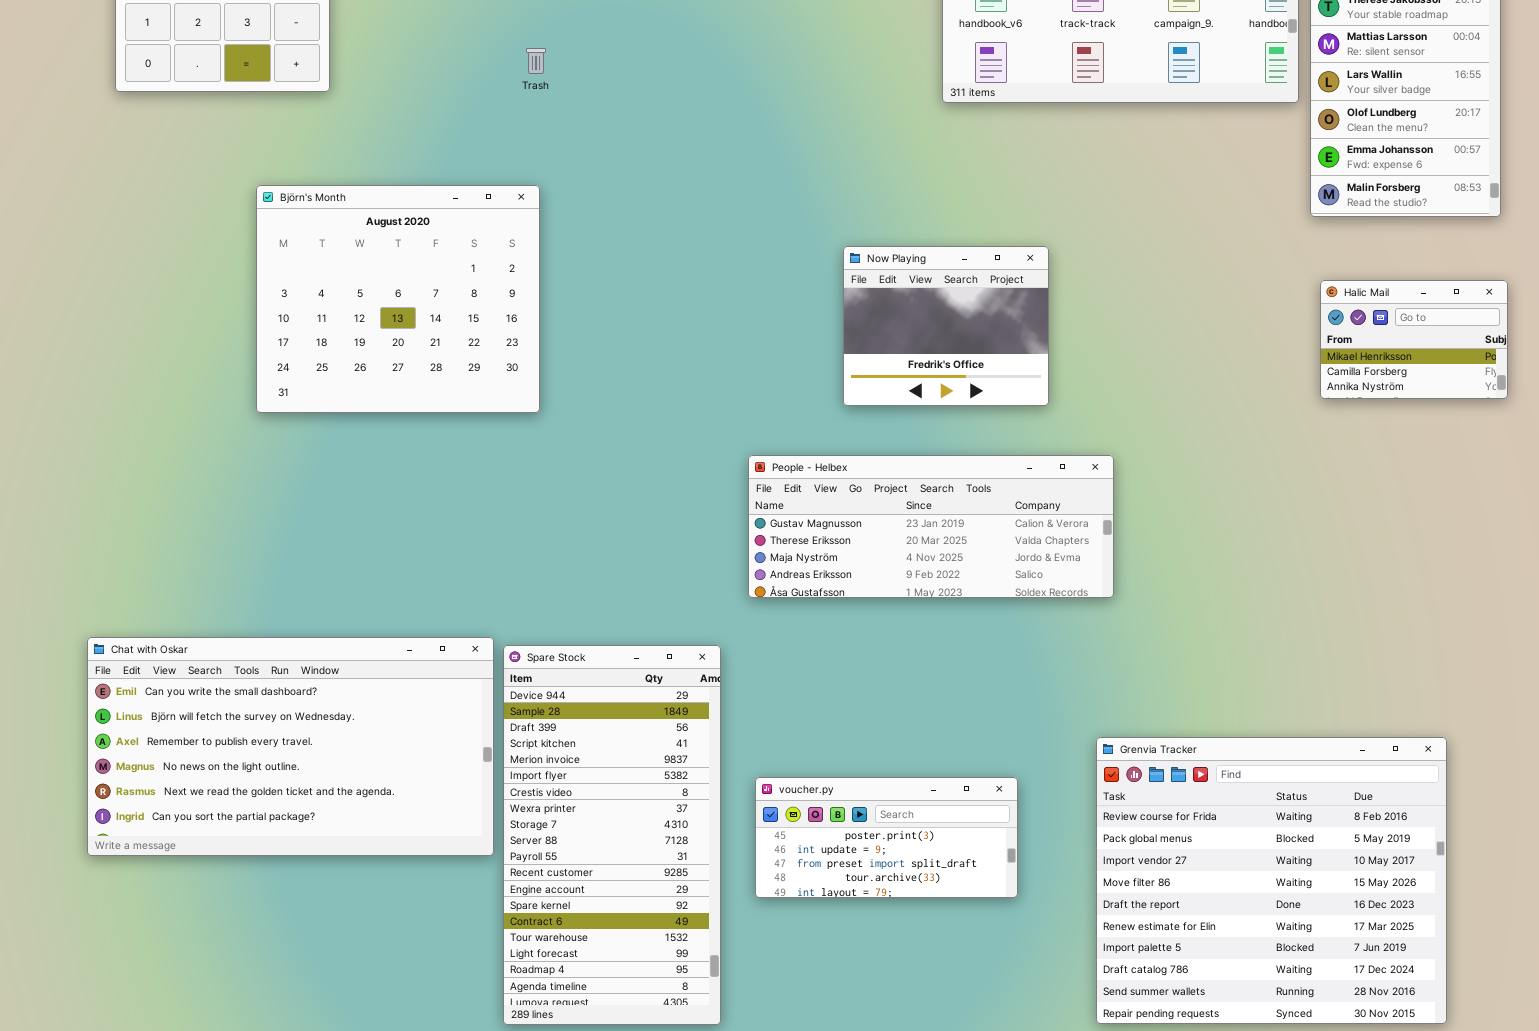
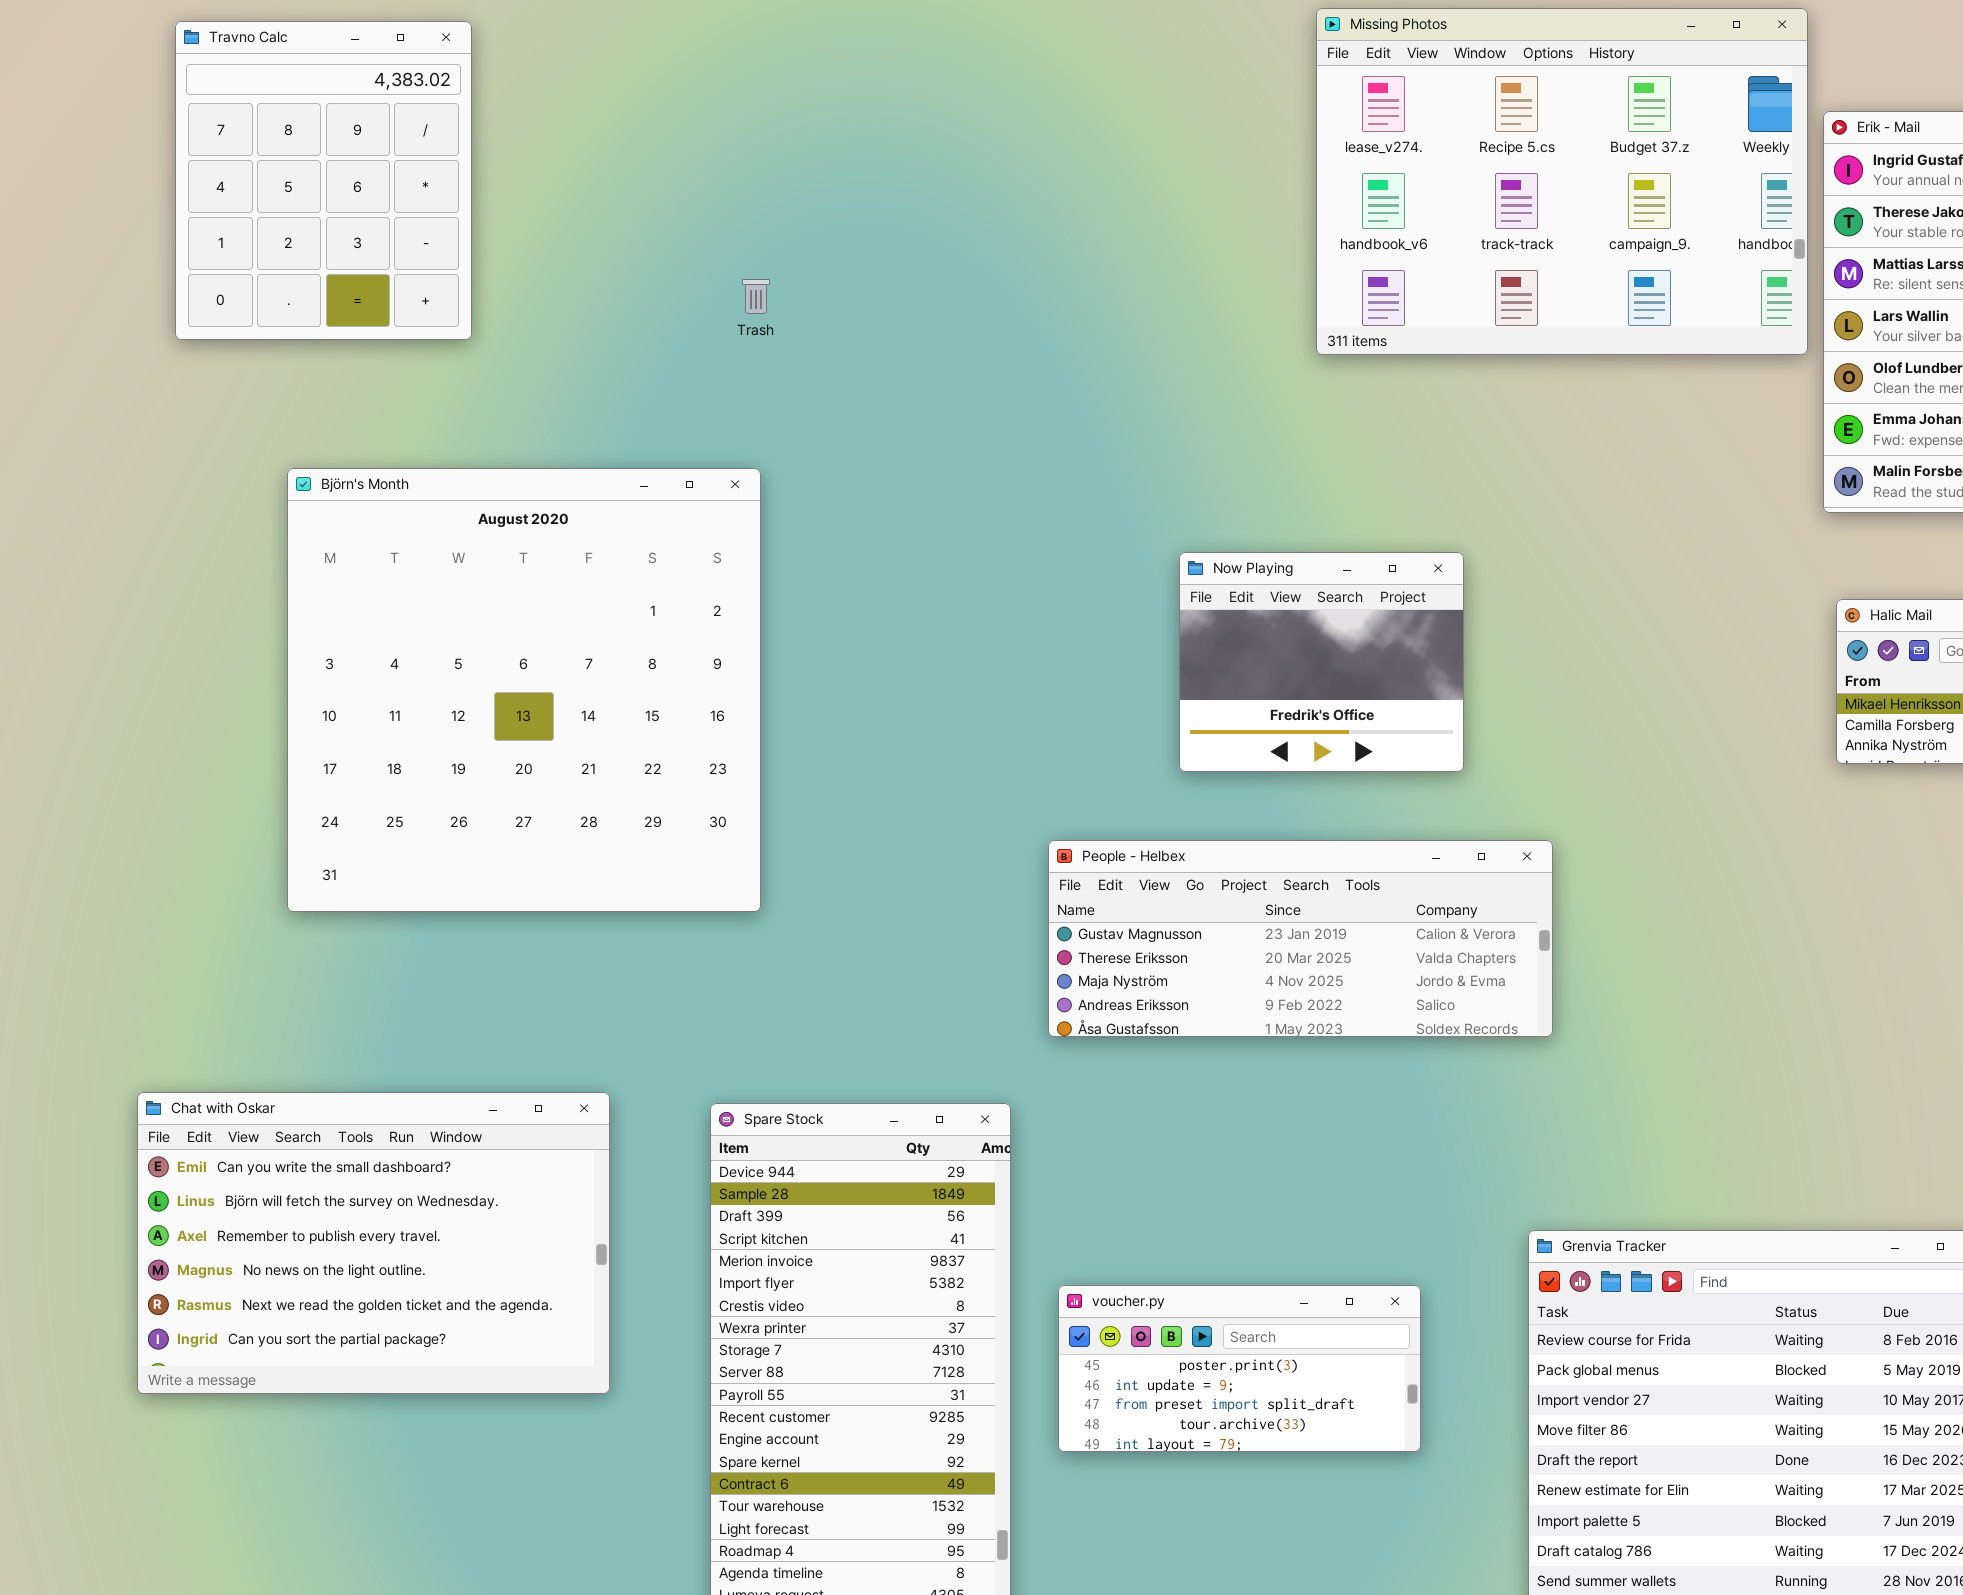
Björn's Month: [256,185,540,413] -> [287,468,761,912], resized
Chat with Oskar: [87,637,494,856] -> [137,1092,610,1394], resized

